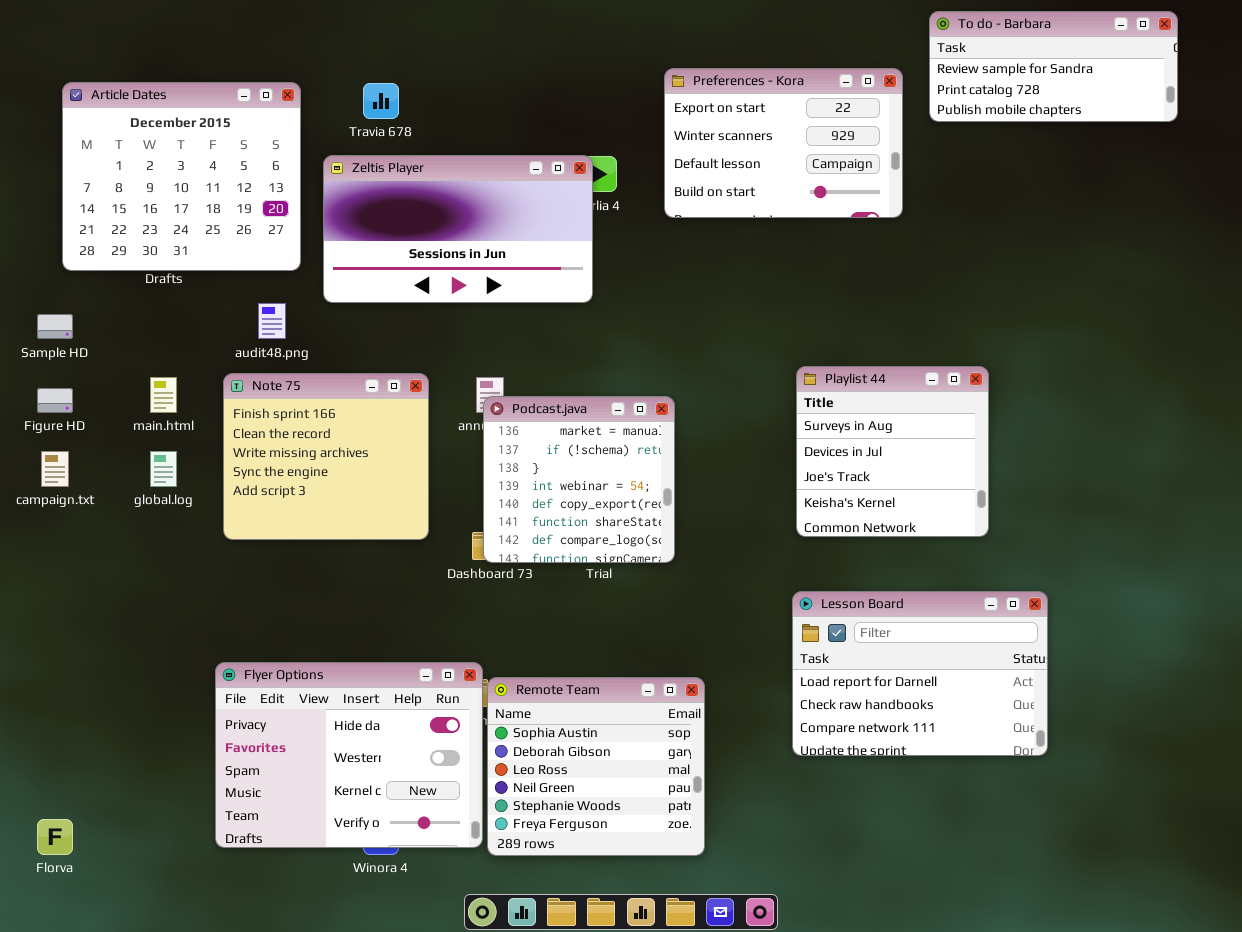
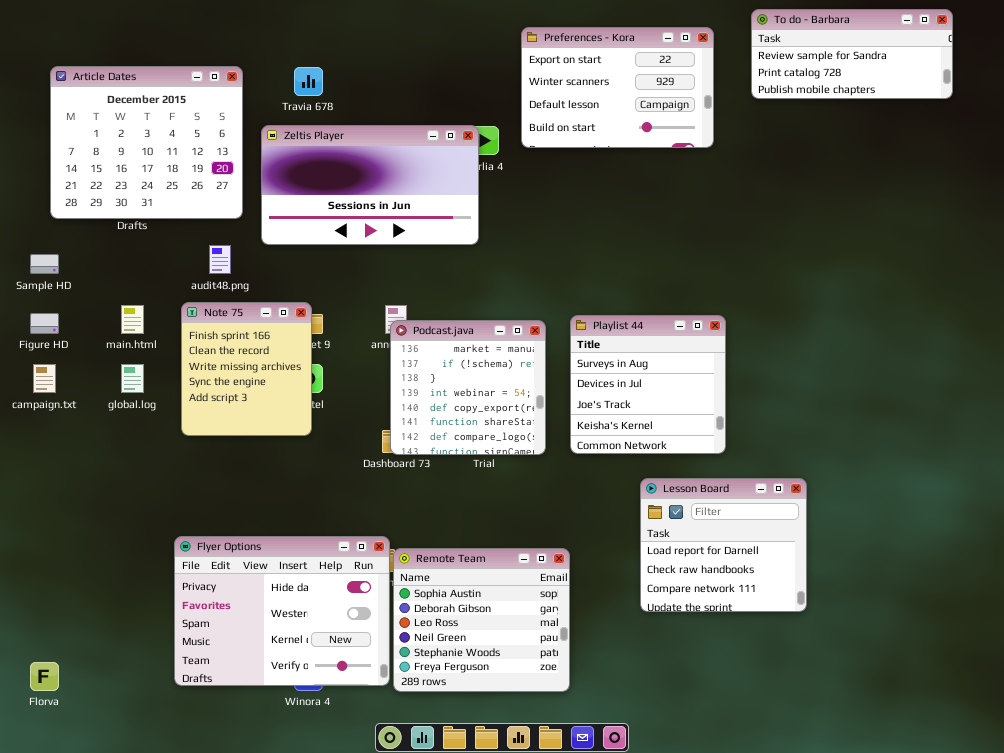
Preferences - Kora: [664,68,903,218] -> [521,27,714,148], moved
Playlist 44: [796,366,989,537] -> [570,315,726,454], moved
Note 75: [223,373,429,540] -> [181,302,312,436], resized
Lesson Board: [792,591,1048,756] -> [640,478,807,612], resized

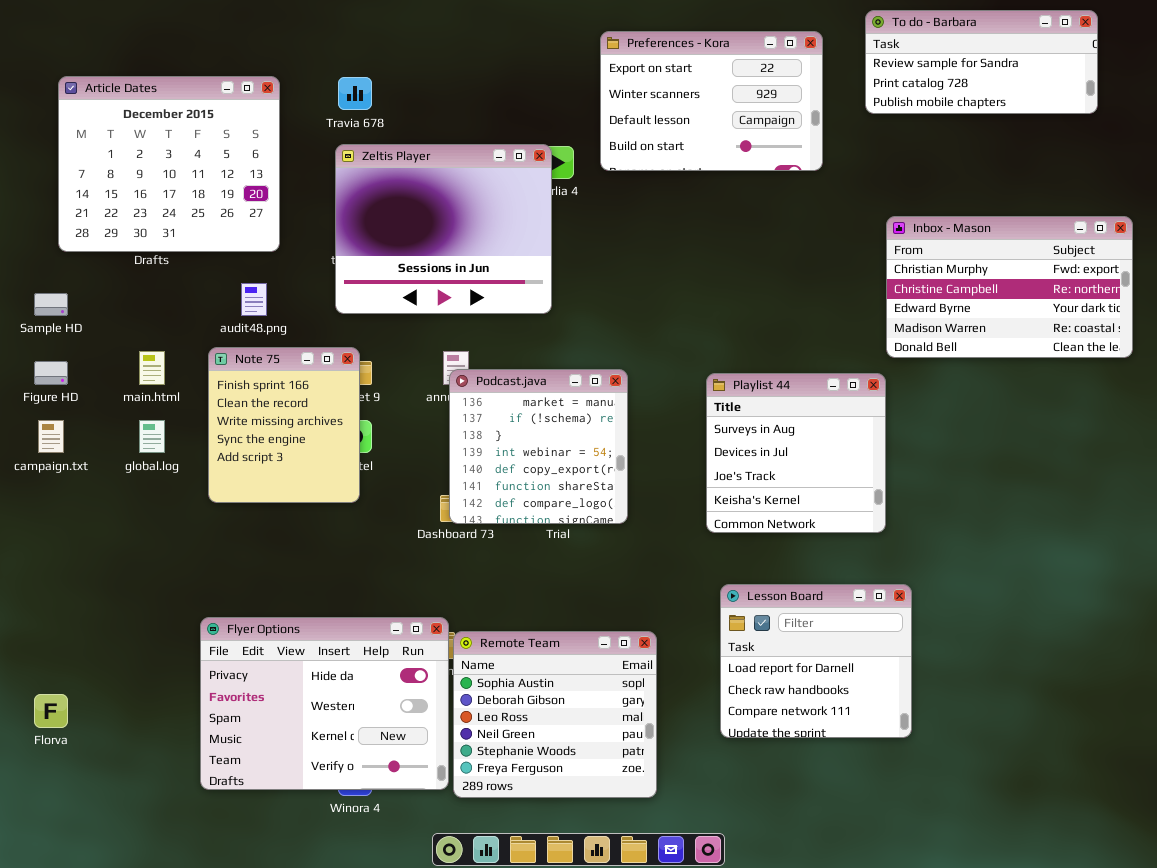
Zeltis Player: [261,125,479,245] -> [335,144,552,314], resized
Inbox - Mason: none -> [886,216,1133,358], opened
Playlist 44: [570,315,726,454] -> [706,373,886,533], moved
Lesson Board: [640,478,807,612] -> [720,584,912,738], moved
Florva: [30,662,59,691] -> [34,694,68,728], moved

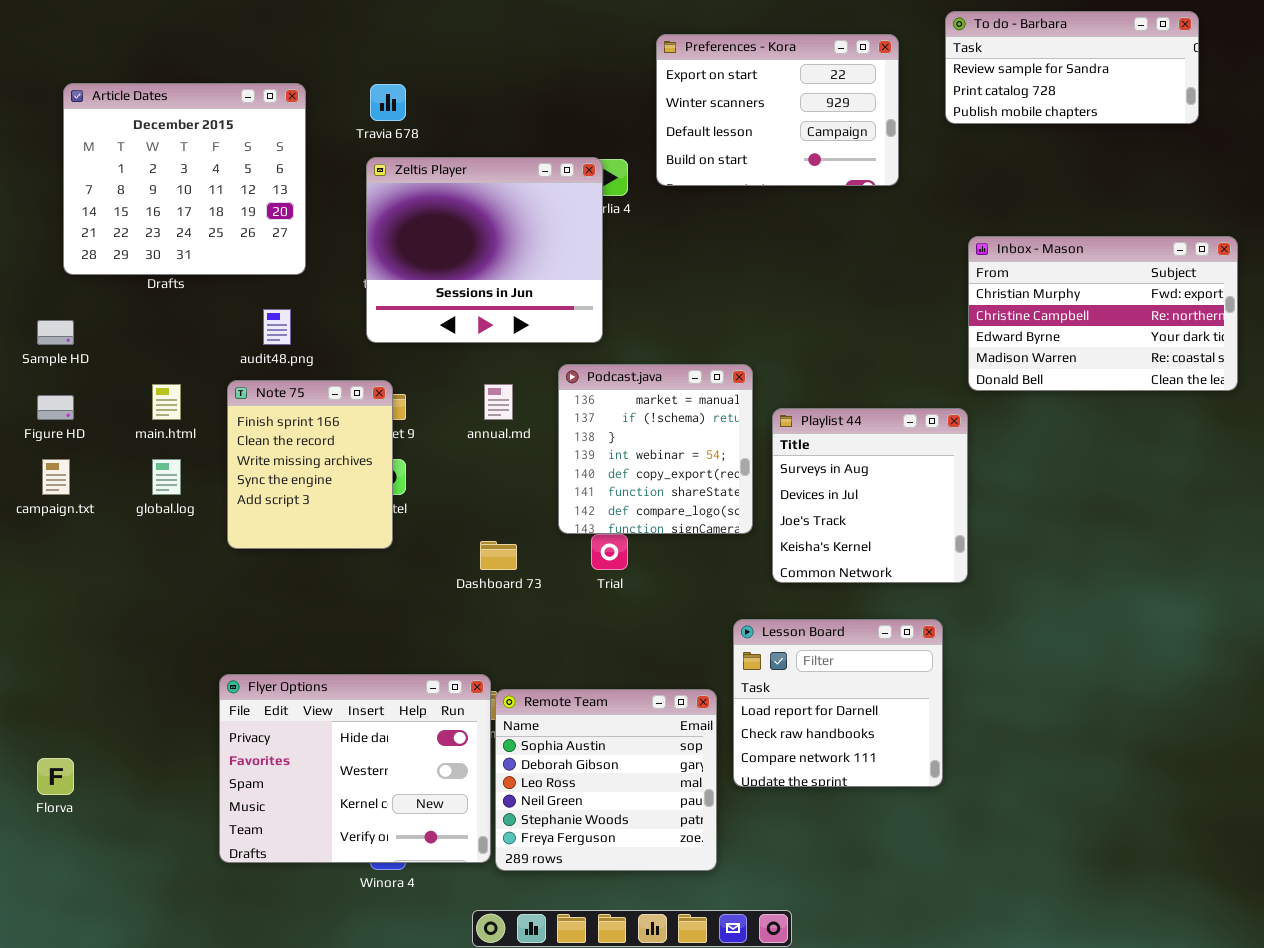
Podcast.java: [449,369,628,524] -> [558,364,753,534], moved
Lesson Board: [720,584,912,738] -> [733,619,943,787], moved

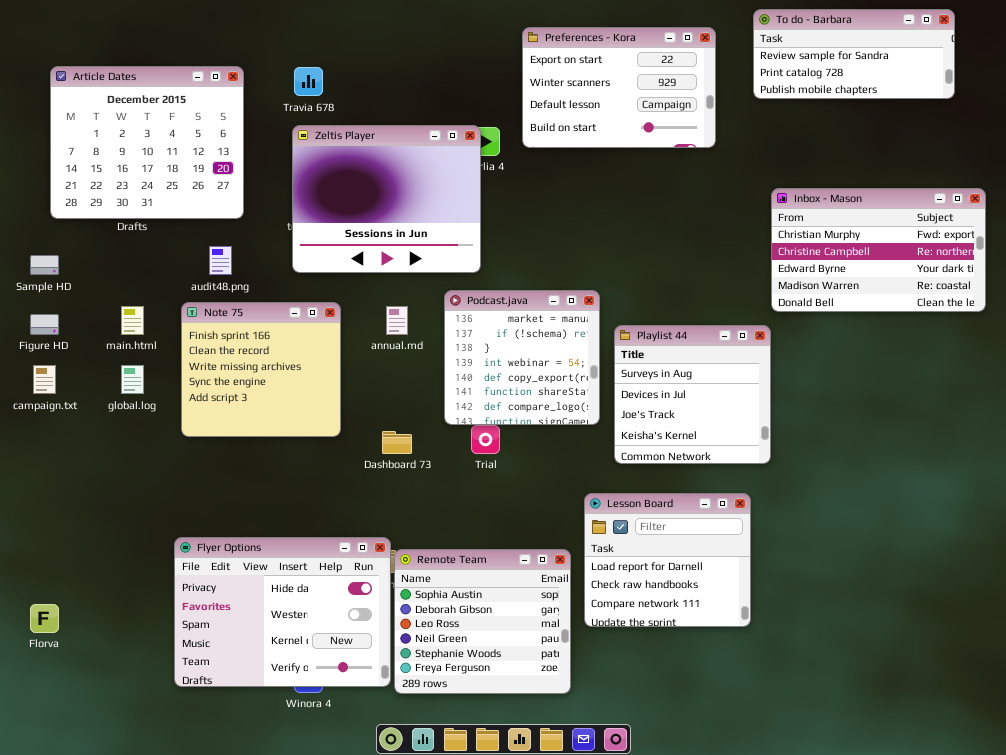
Note 75: [227,380,393,549] -> [181,302,341,437], resized

